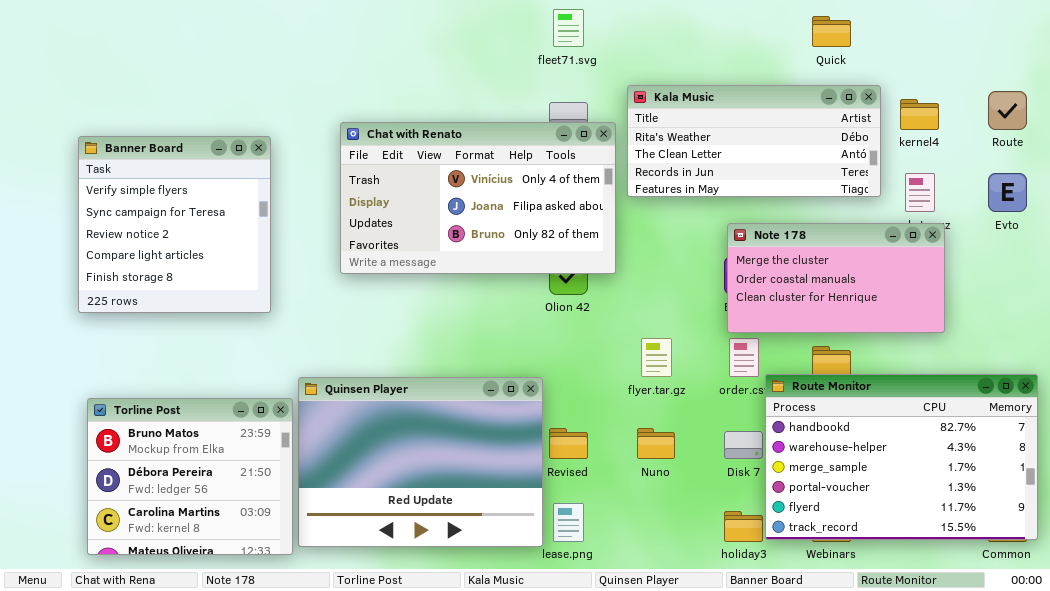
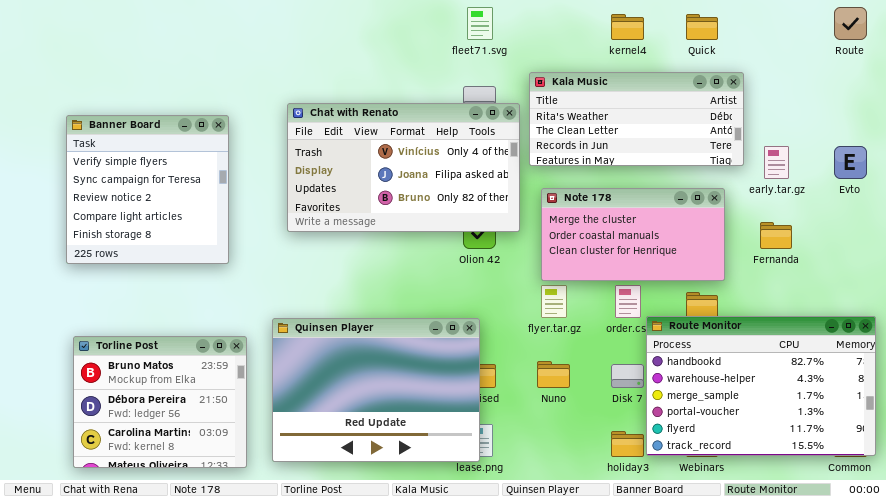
Route: [988,91,1027,130] -> [834,7,867,40], moved
kernel4: [900,99,939,130] -> [611,14,644,40], moved
Note 178: [727,223,945,333] -> [541,188,725,281], moved
Quinsen Player: [298,377,543,547] -> [272,318,480,462], moved

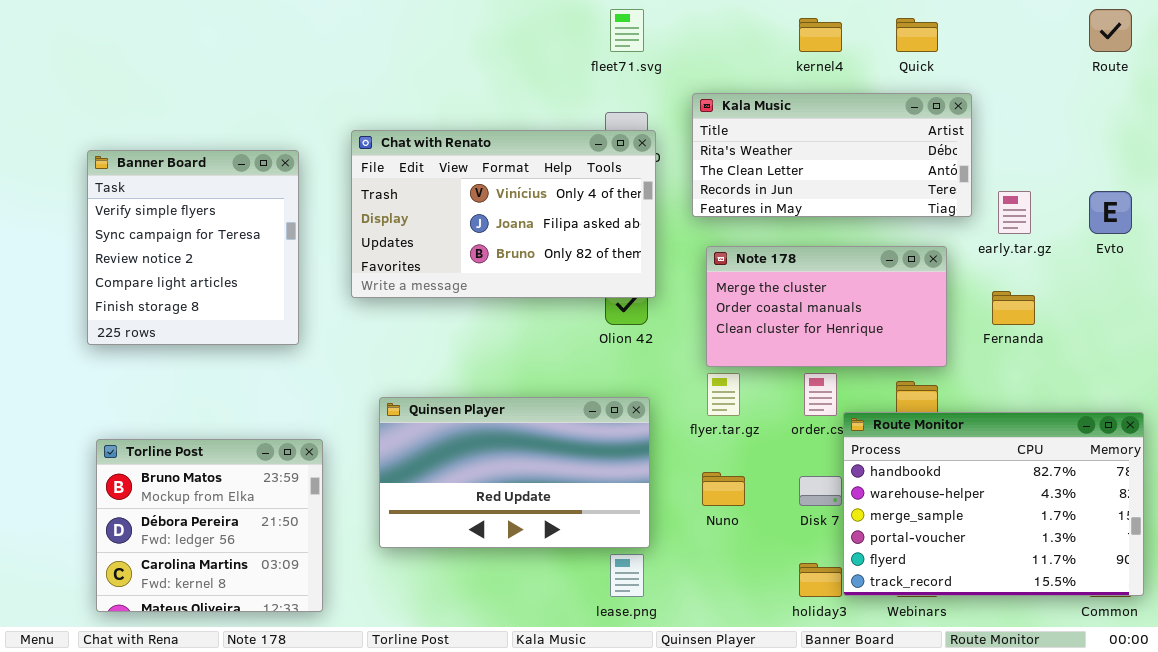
Chat with Renato: [287,103,520,232] -> [351,130,656,298], moved
Quinsen Player: [272,318,480,462] -> [379,397,650,548], moved, resized

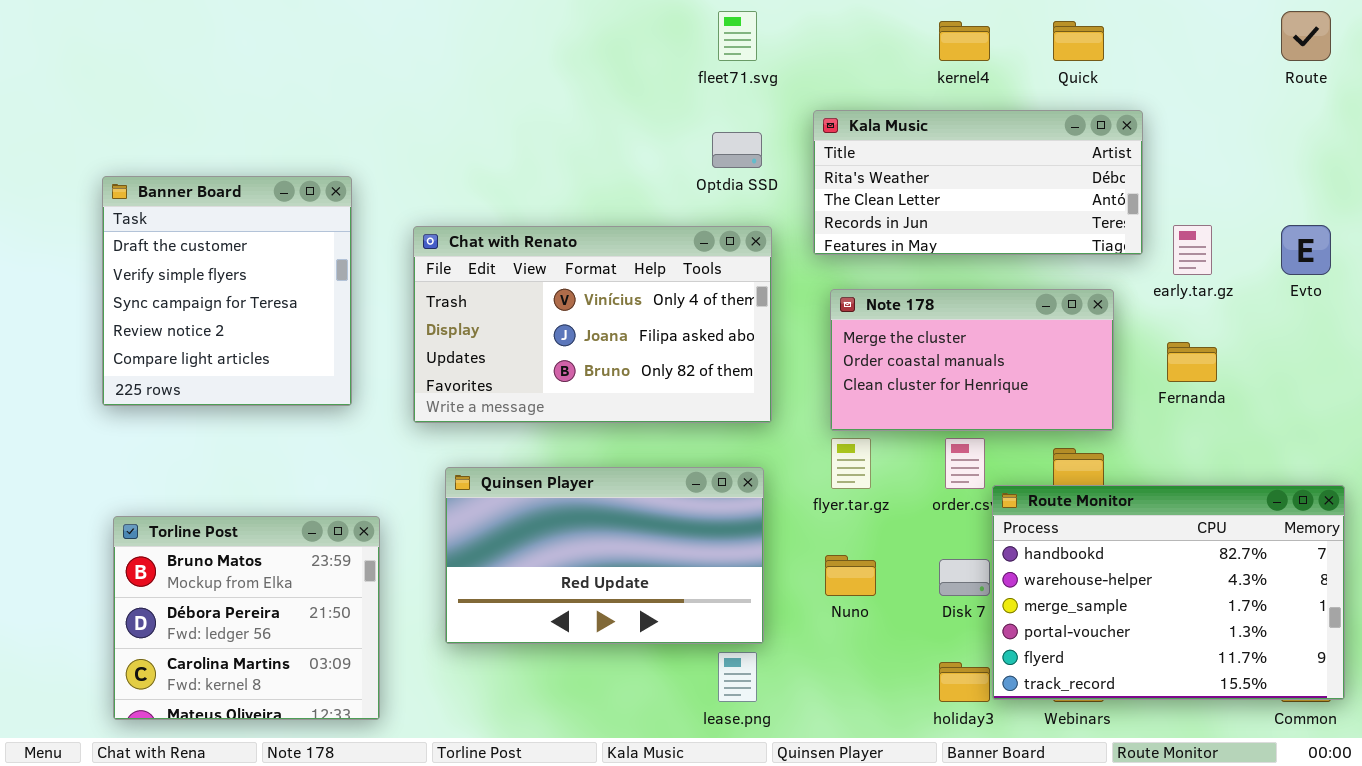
Chat with Renato: [351,130,656,298] -> [413,226,772,423], moved
Banner Board: [87,150,299,345] -> [102,176,352,406], scrolled up 1 row

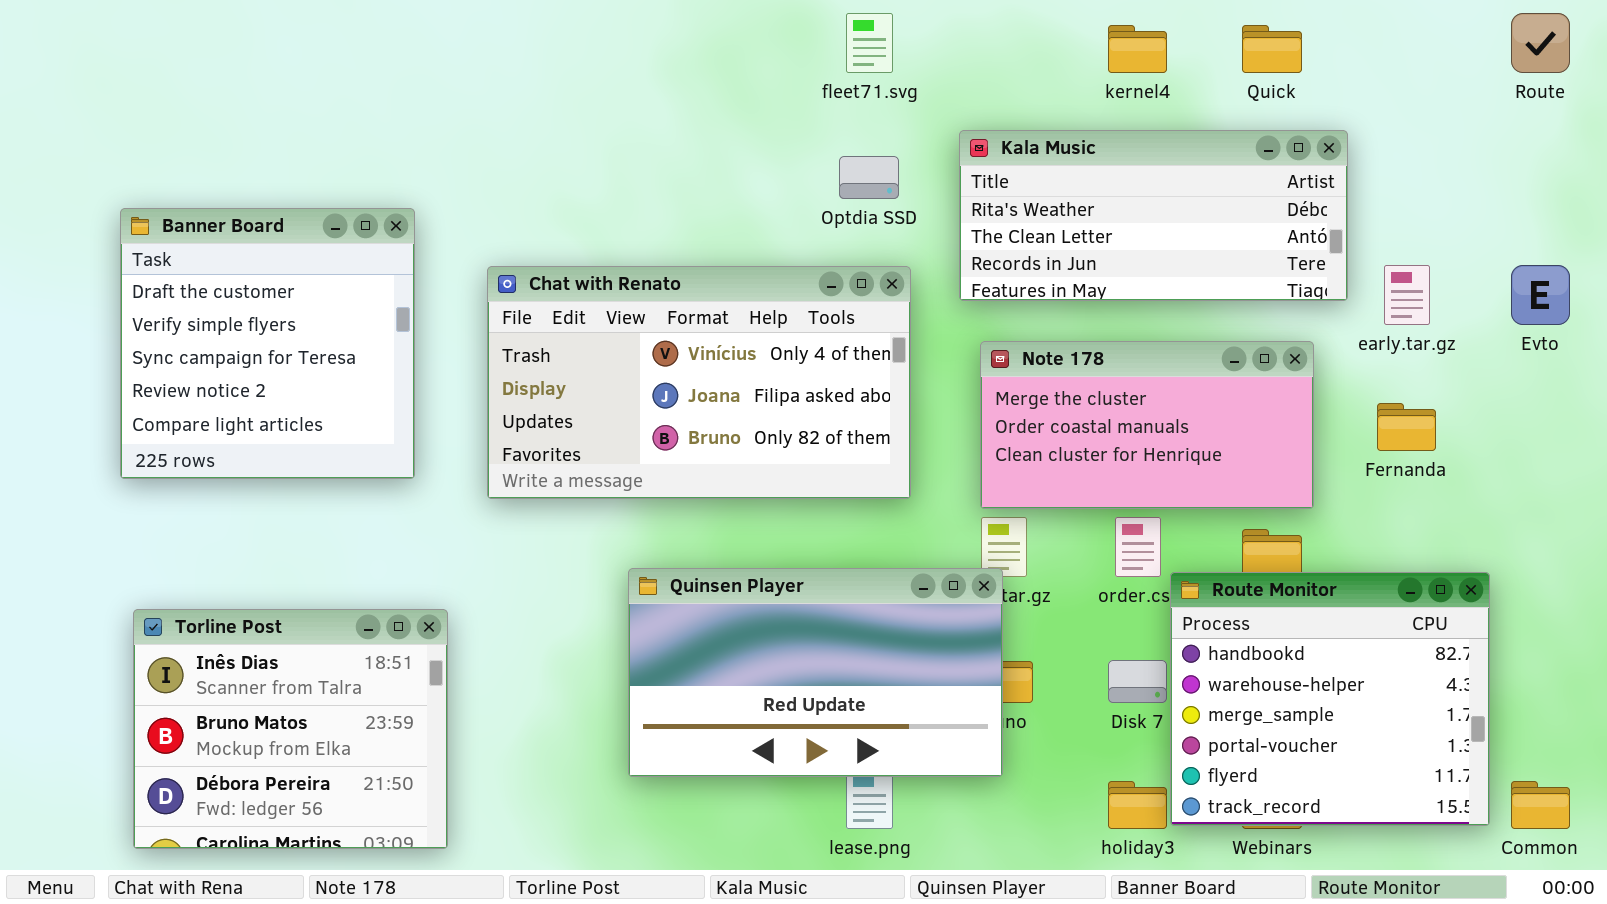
Quinsen Player: [445,467,764,644] -> [628,568,1003,777], moved
Route Monitor: [992,485,1345,700] -> [1170,572,1490,826], resized
Torline Post: [113,516,380,720] -> [133,609,448,849], scrolled up 1 row

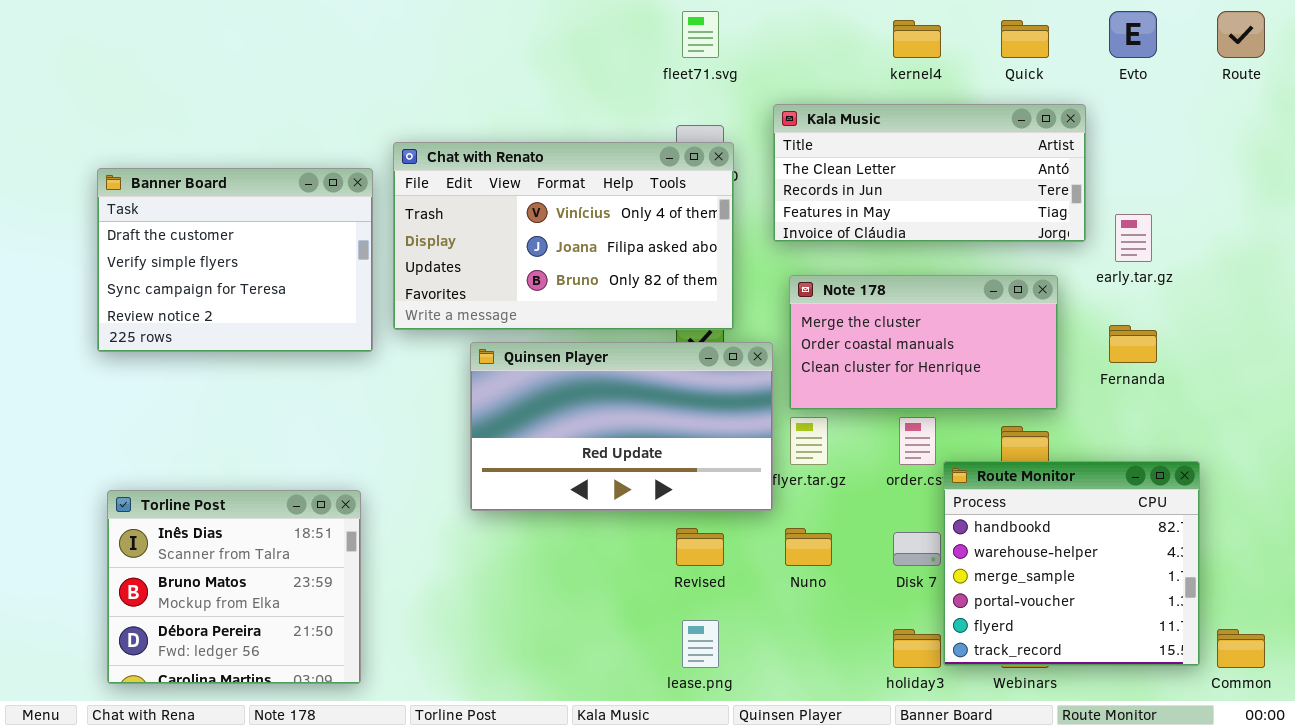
Kala Music: [959,130,1348,301] -> [773,104,1086,242], scrolled down 1 row
Banner Board: [120,208,415,479] -> [97,168,373,352], resized
Evto: [1511,265,1570,325] -> [1109,11,1157,58], moved
Chat with Renato: [487,266,911,499] -> [393,142,734,330], moved
Quinsen Player: [628,568,1003,777] -> [470,342,773,511], moved

